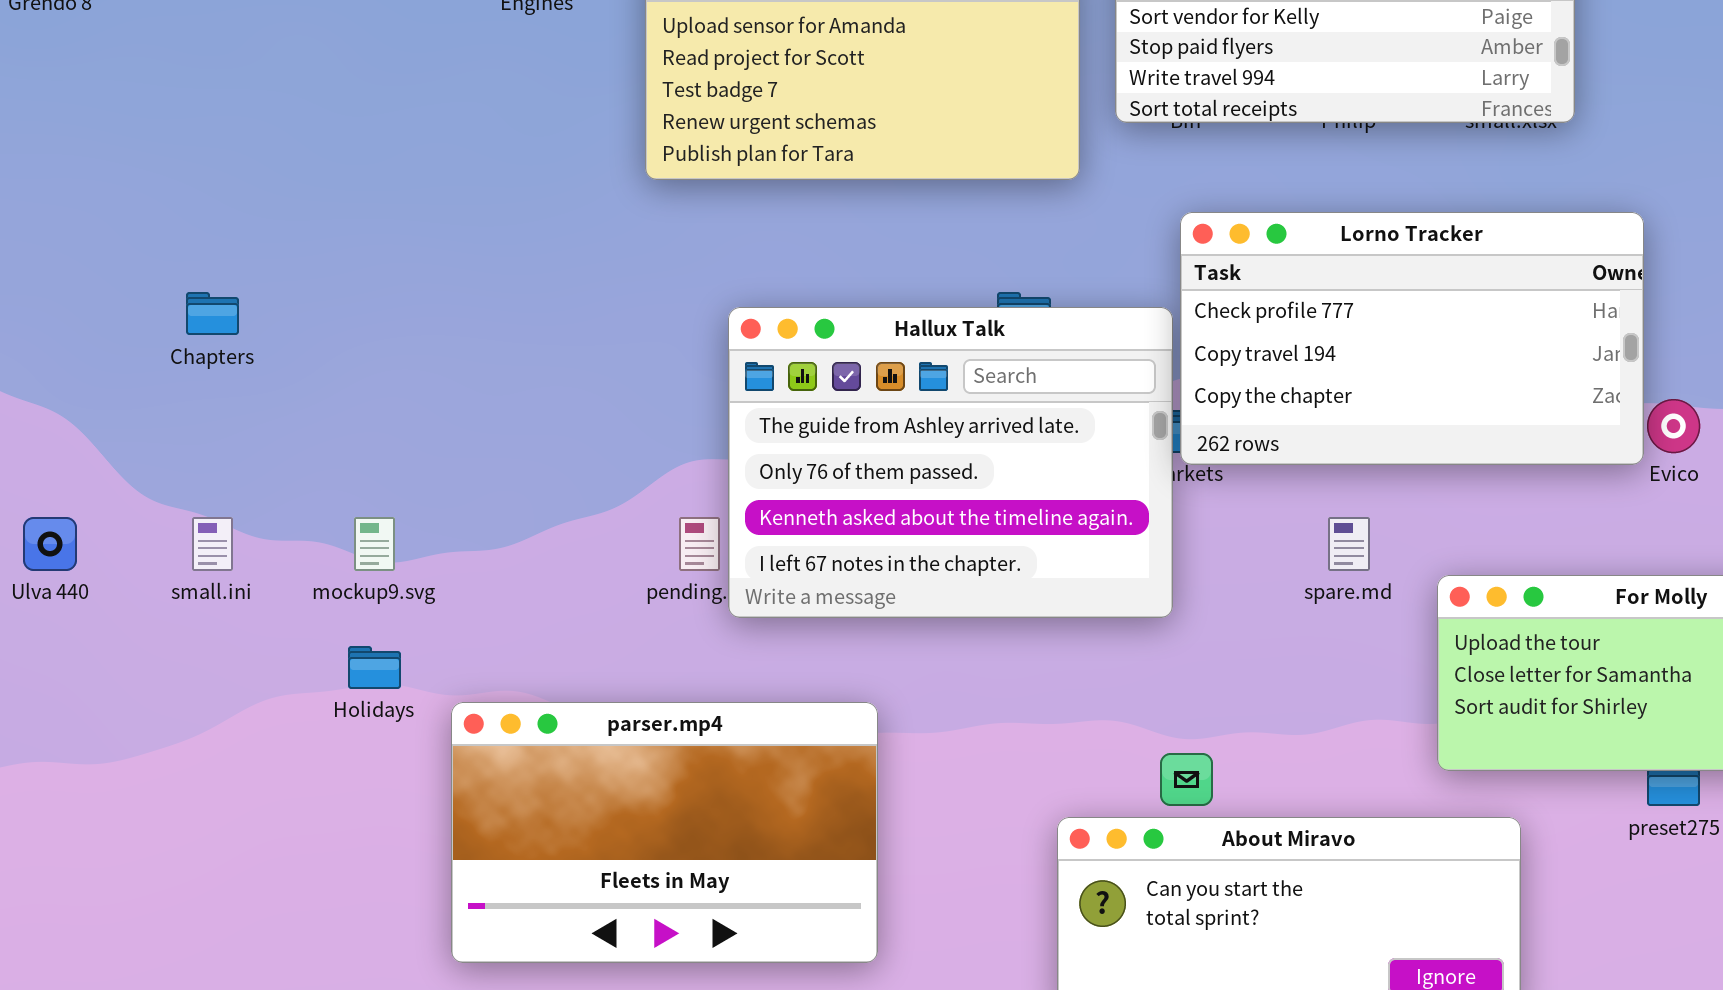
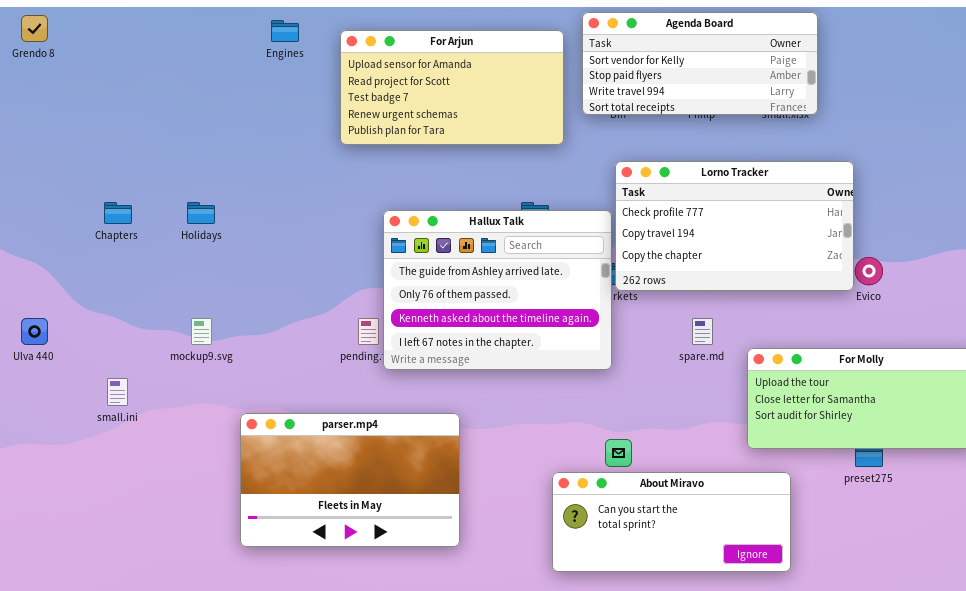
small.ini: [192,517,233,571] -> [107,378,128,406], moved
Holidays: [348,646,401,689] -> [187,202,215,224], moved

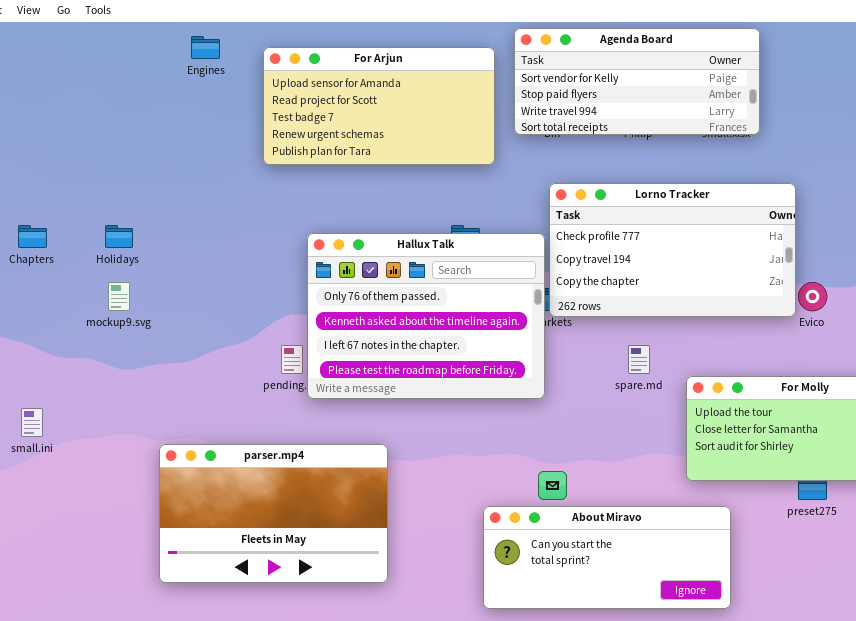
Hallux Talk: [383,210,612,370] -> [307,233,545,399], scrolled down 1 row
mockup9.svg: [191,318,212,345] -> [108,282,130,311], moved

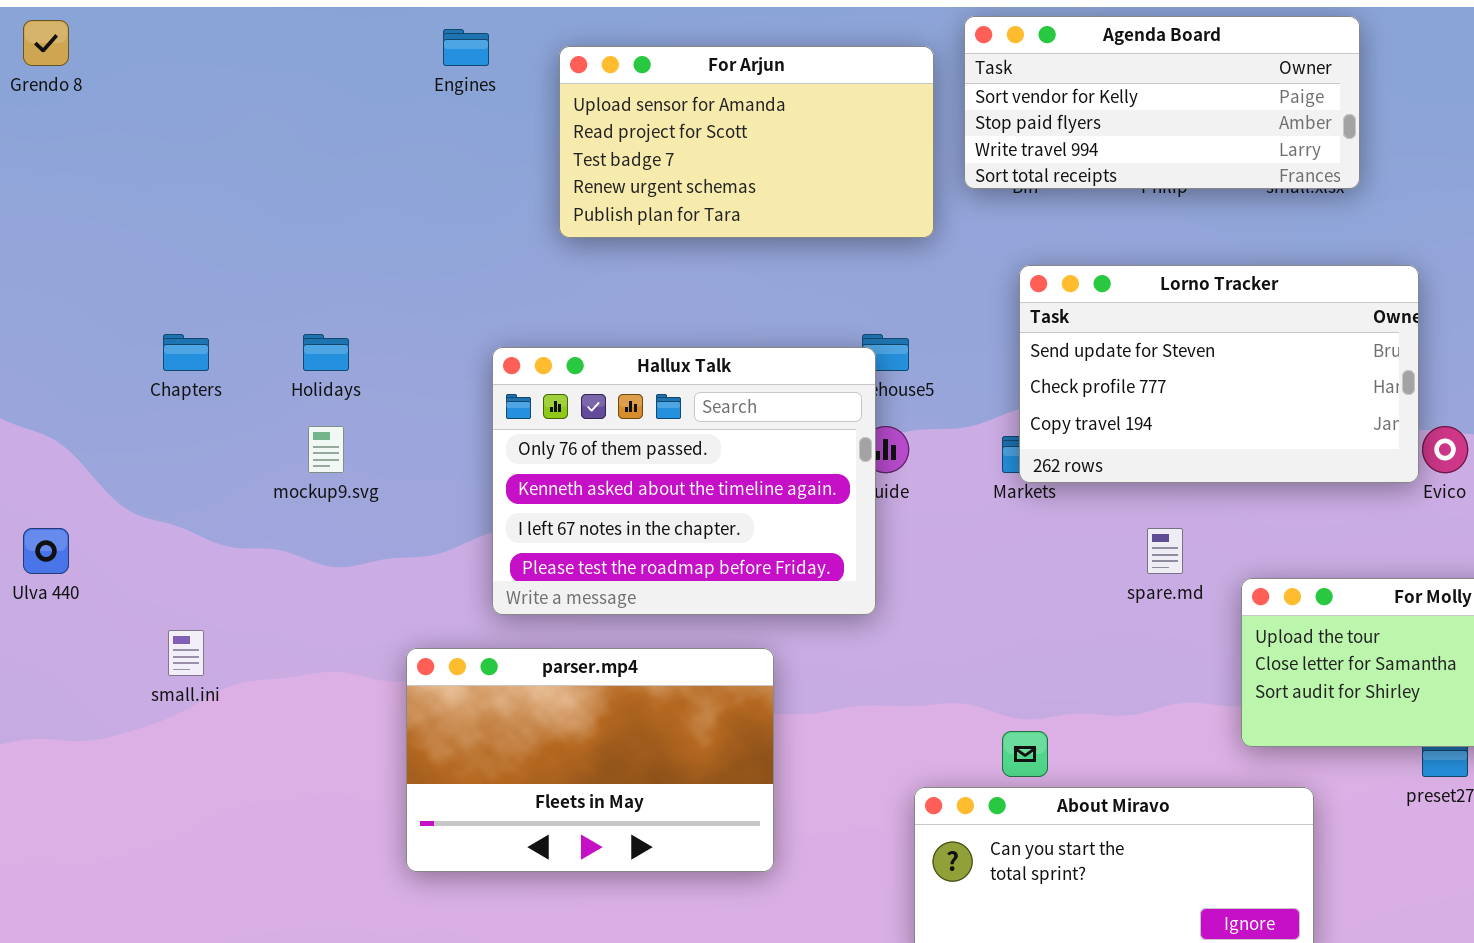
Lorno Tracker: [549,183,796,317] -> [1019,265,1419,483], scrolled up 1 row
Hallux Talk: [307,233,545,399] -> [492,347,876,615], moved
parser.mp4: [159,444,388,583] -> [406,648,774,872], moved

